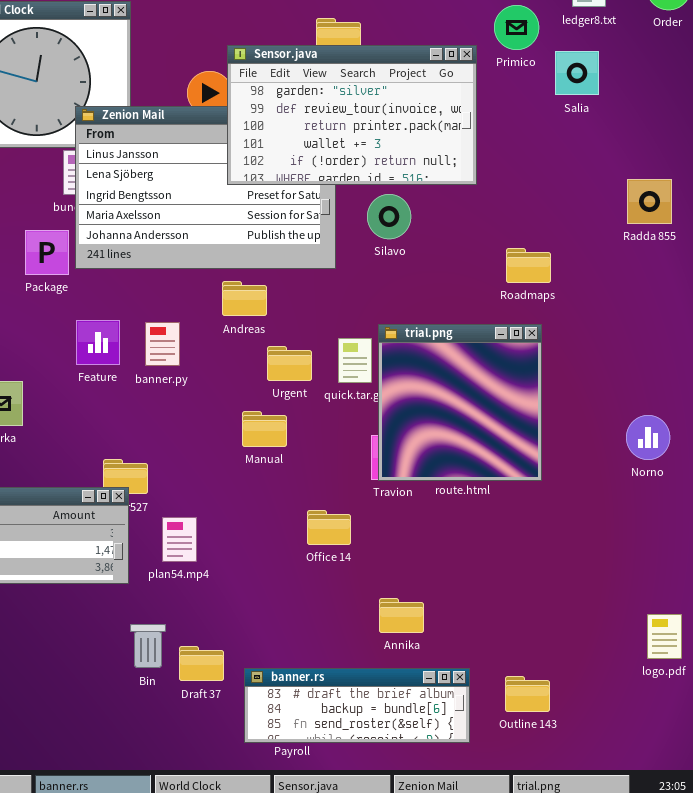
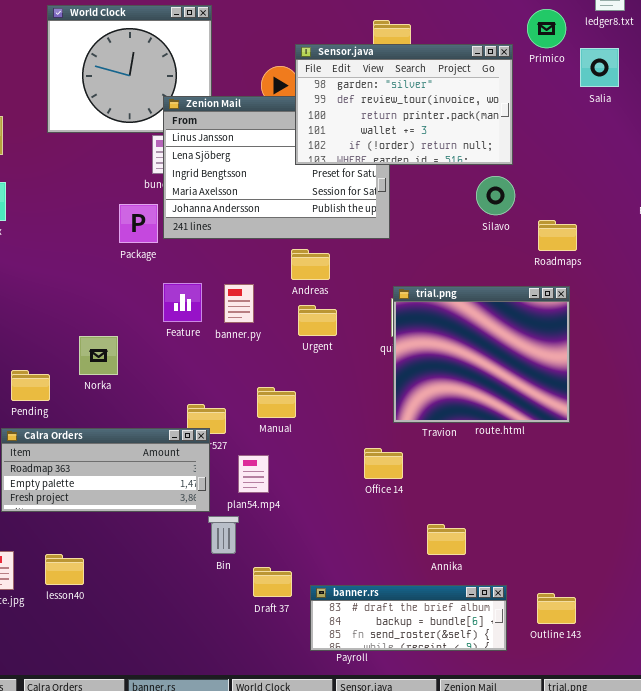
Silavo: [367,194,411,239] -> [476,176,515,215], moved
trial.png: [378,324,542,481] -> [393,286,570,423], resized
Urgent: [267,346,312,381] -> [298,305,337,336], moved
Manual: [242,411,287,447] -> [257,387,296,418], moved
Bin: [130,624,166,668] -> [208,516,239,554], moved

